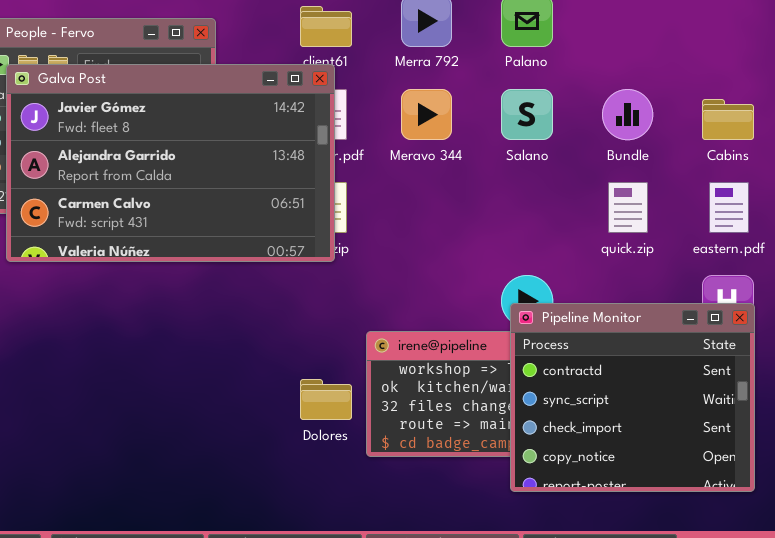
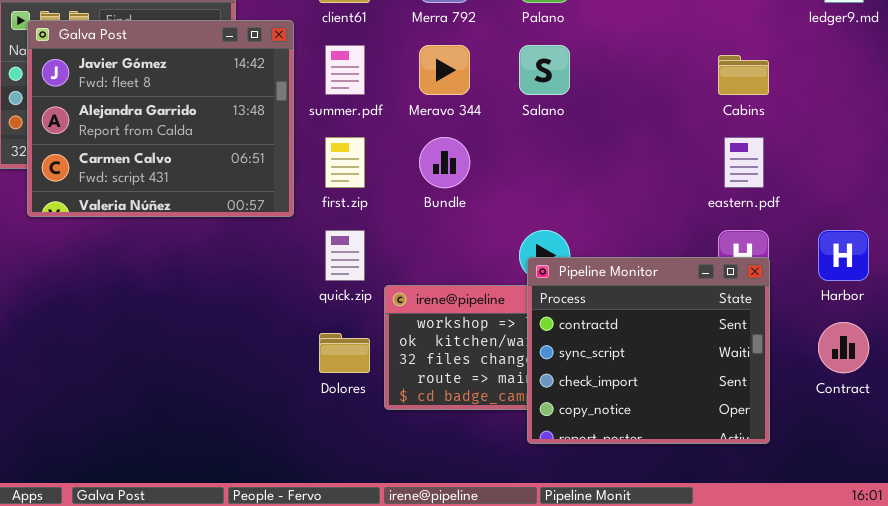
Galva Post: [6,64,335,262] -> [27,20,294,217], resized
Bundle: [602,89,653,140] -> [419,137,470,188], moved
quick.zip: [608,182,648,233] -> [325,230,365,281], moved

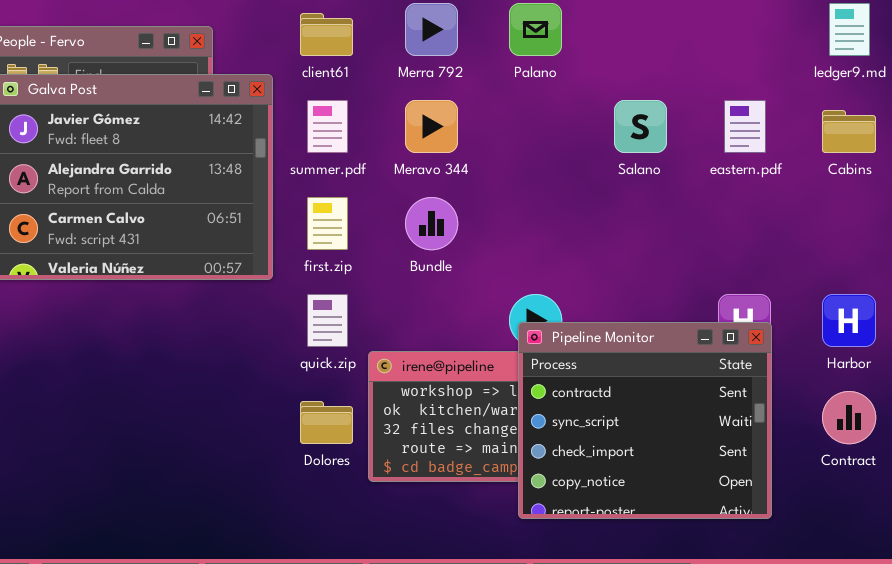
Salano: [519,45,570,95] -> [614,100,667,153], moved
Cabins: [718,55,769,95] -> [822,110,876,153], moved
eastern.pdf: [724,137,764,188] -> [724,100,766,153], moved

